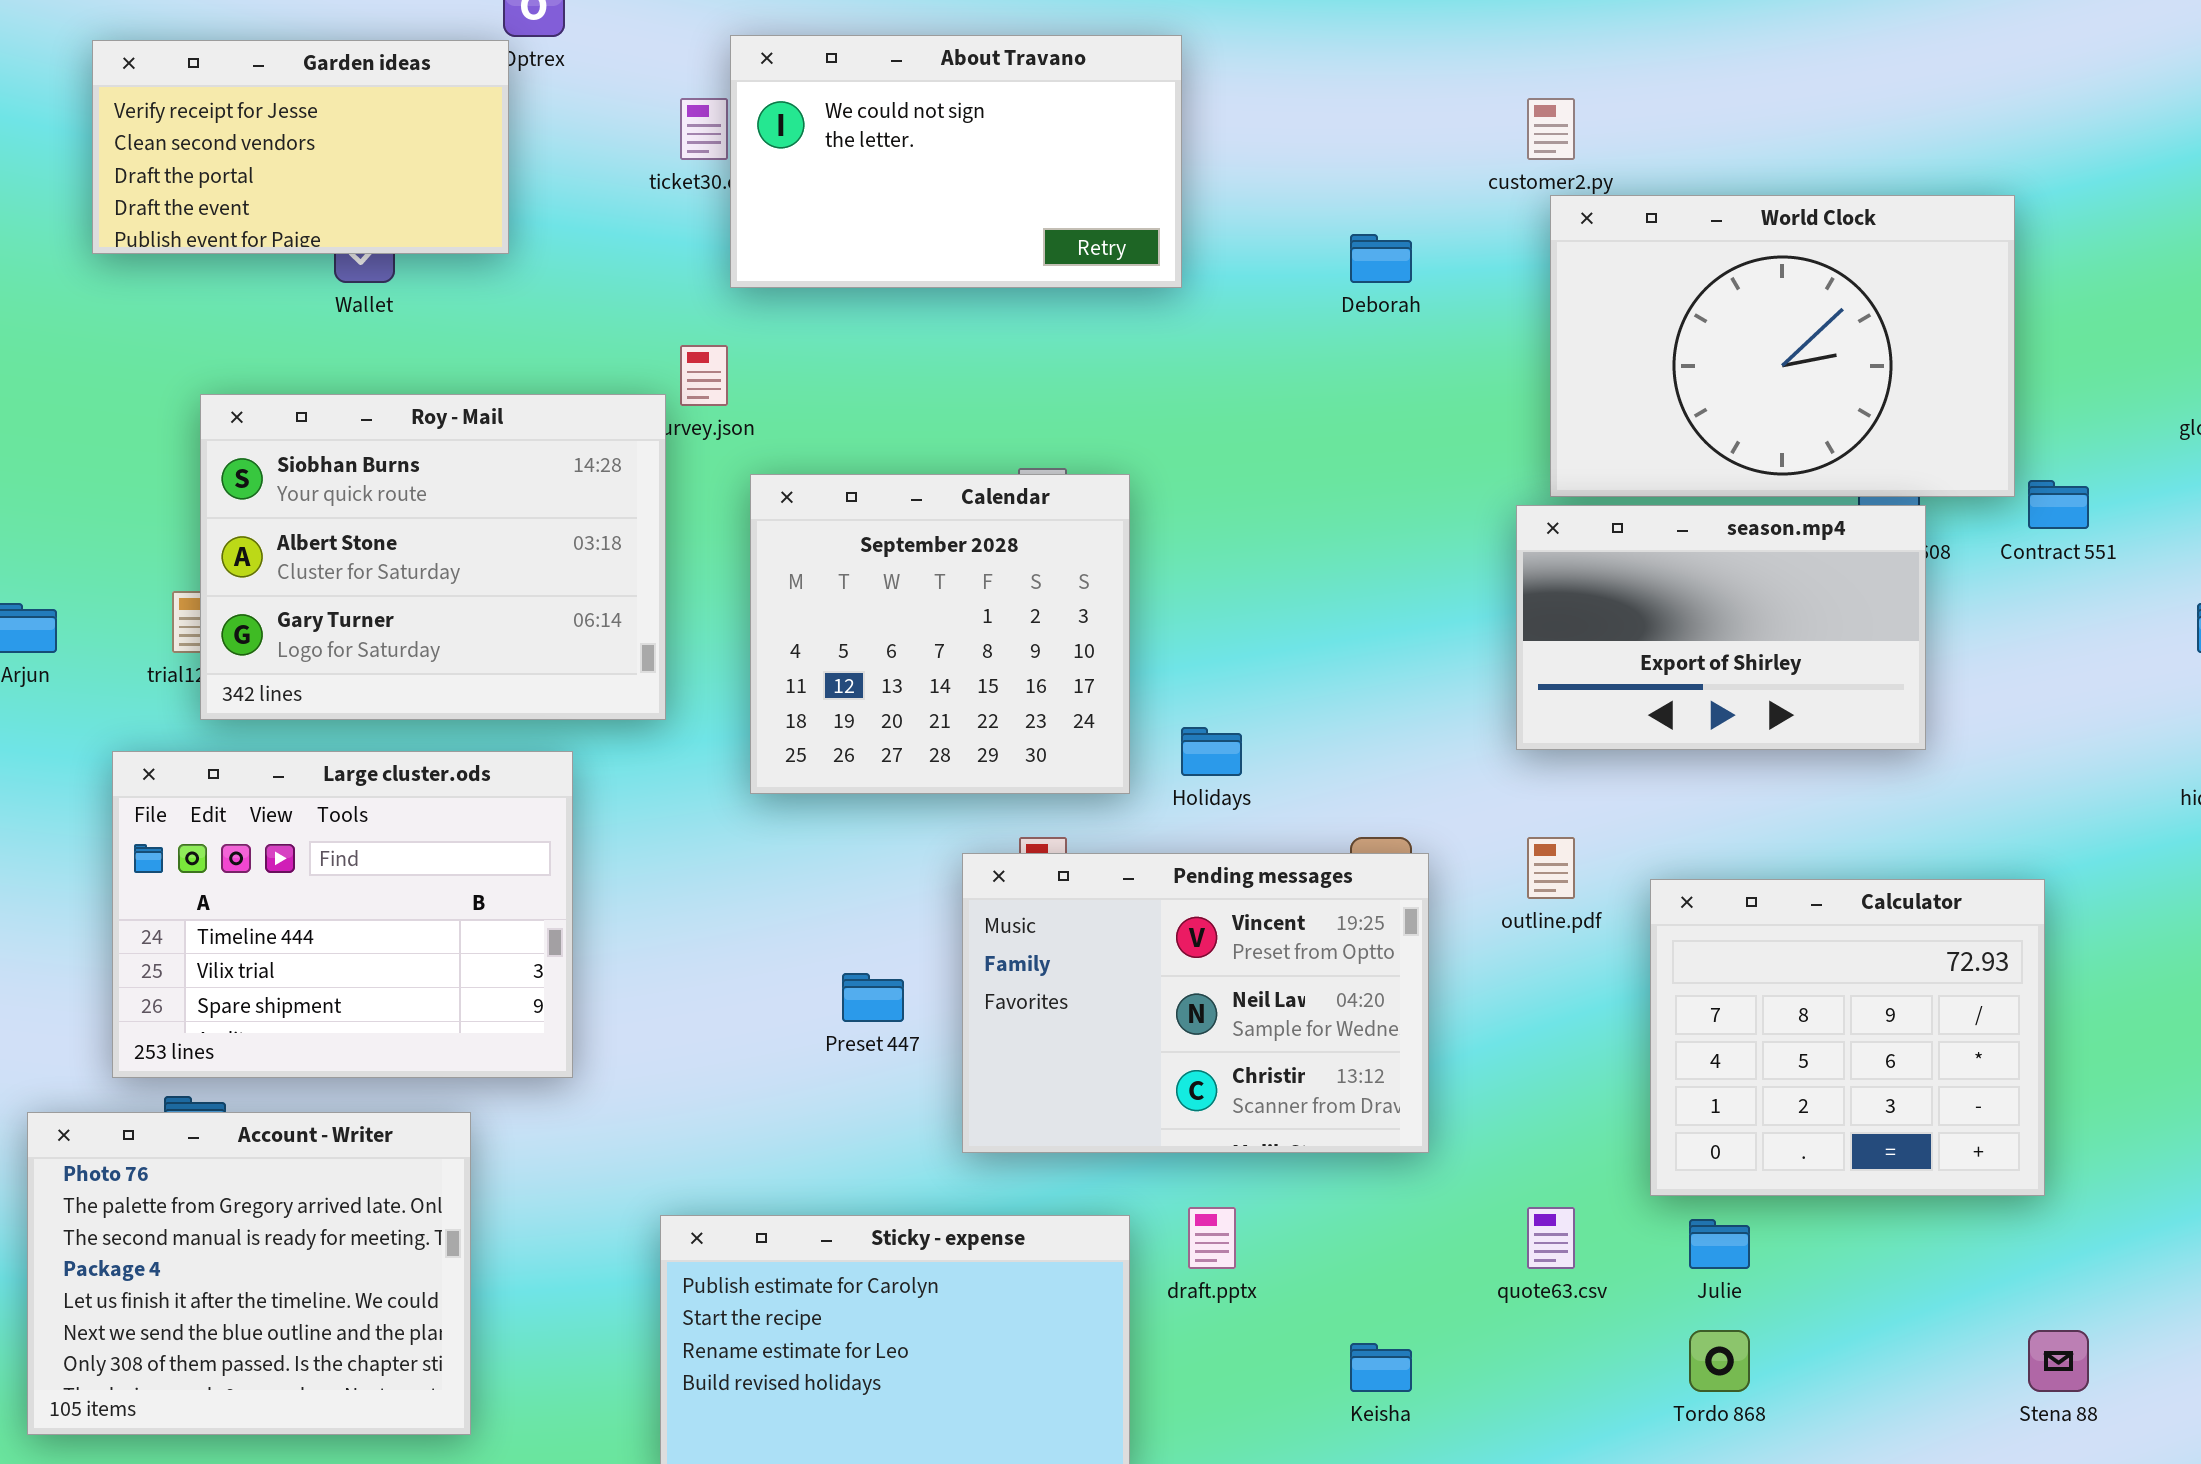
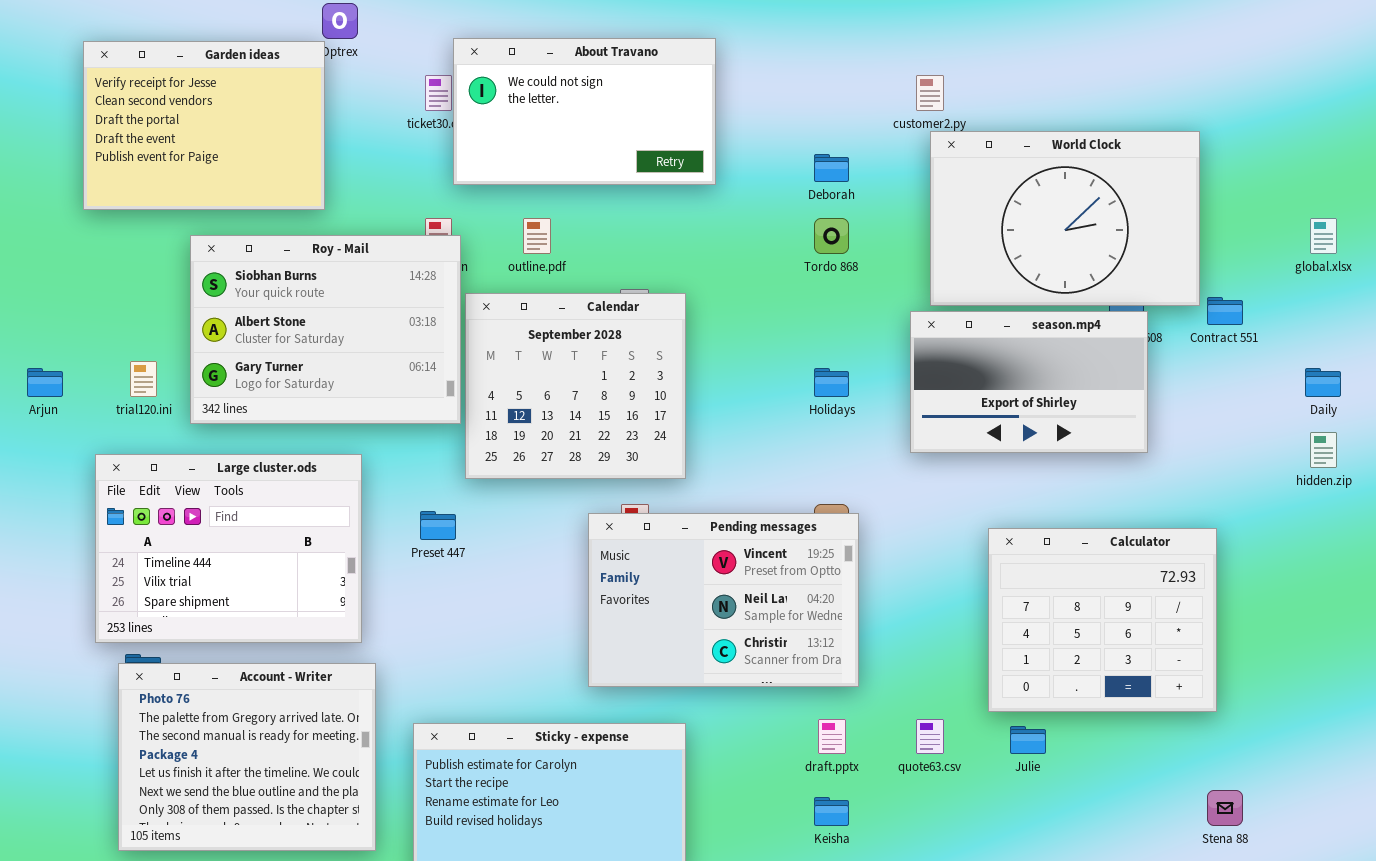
Garden ideas: [92,40,509,254] -> [83,41,325,210], resized
Roy - Mail: [200,394,666,720] -> [190,235,461,424], moved
Holidays: [1181,727,1242,776] -> [814,368,849,397], moved
outline.pdf: [1527,837,1575,899] -> [523,218,551,254], moved
Preset 447: [842,973,904,1022] -> [420,511,456,540], moved
Account - Writer: [27,1112,471,1435] -> [118,663,376,851], moved
draft.pptx: [1188,1207,1236,1269] -> [818,719,846,754], moved
Tordo 868: [1689,1330,1750,1392] -> [814,218,849,254], moved

